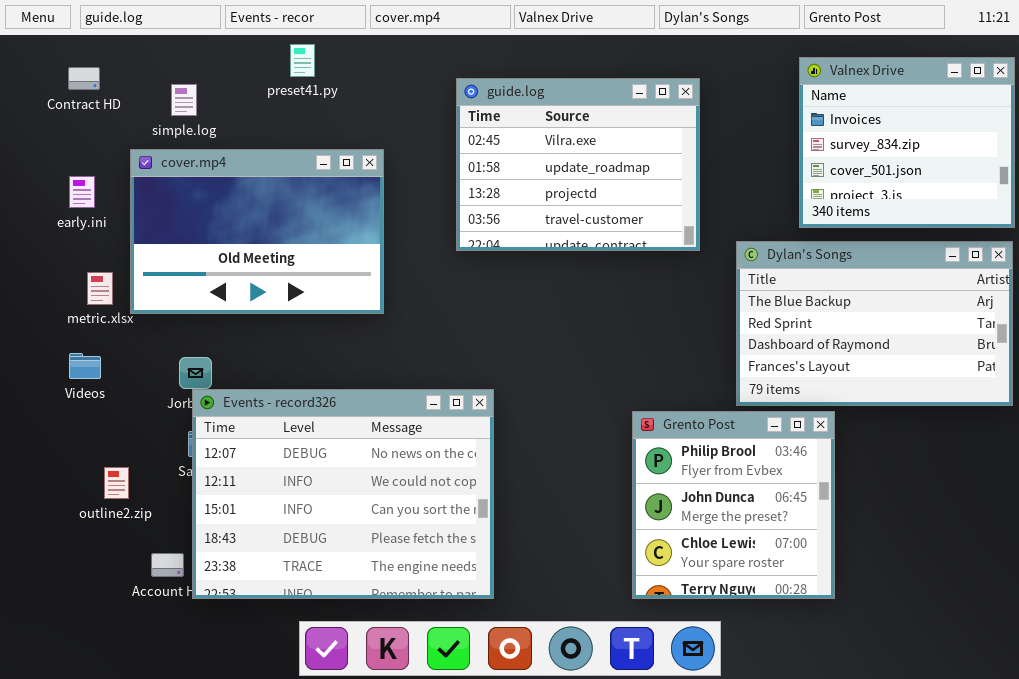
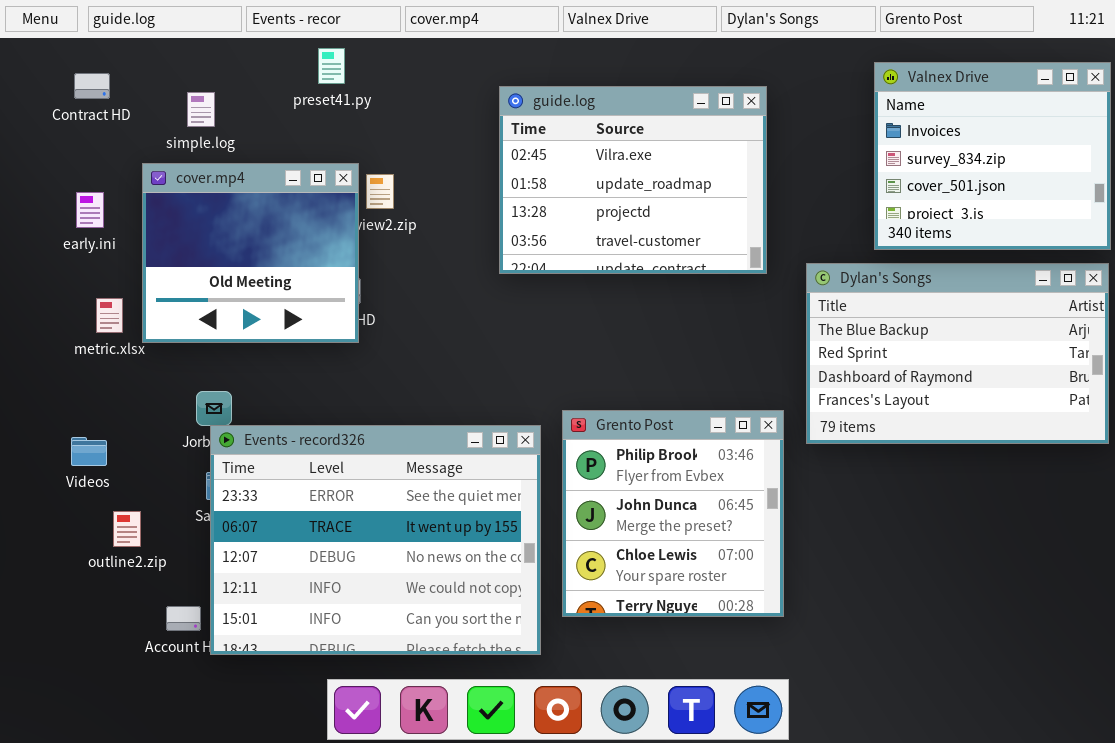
cover.mp4: [130,149,384,314] -> [142,163,359,343], resized
Videos: [69,353,101,379] -> [71,437,107,466], moved
Events - record326: [192,389,494,599] -> [210,425,541,655], scrolled up 2 rows
Grento Post: [632,411,835,599] -> [562,410,784,617], moved

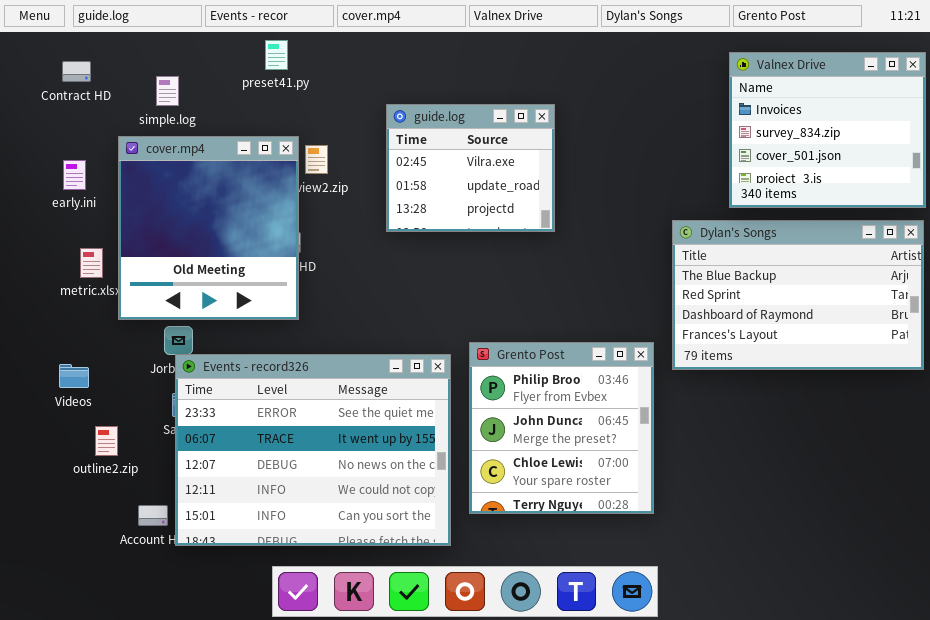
guide.log: [499,86,767,274] -> [386,104,555,232], moved, resized
cover.mp4: [142,163,359,343] -> [118,136,299,320], resized

